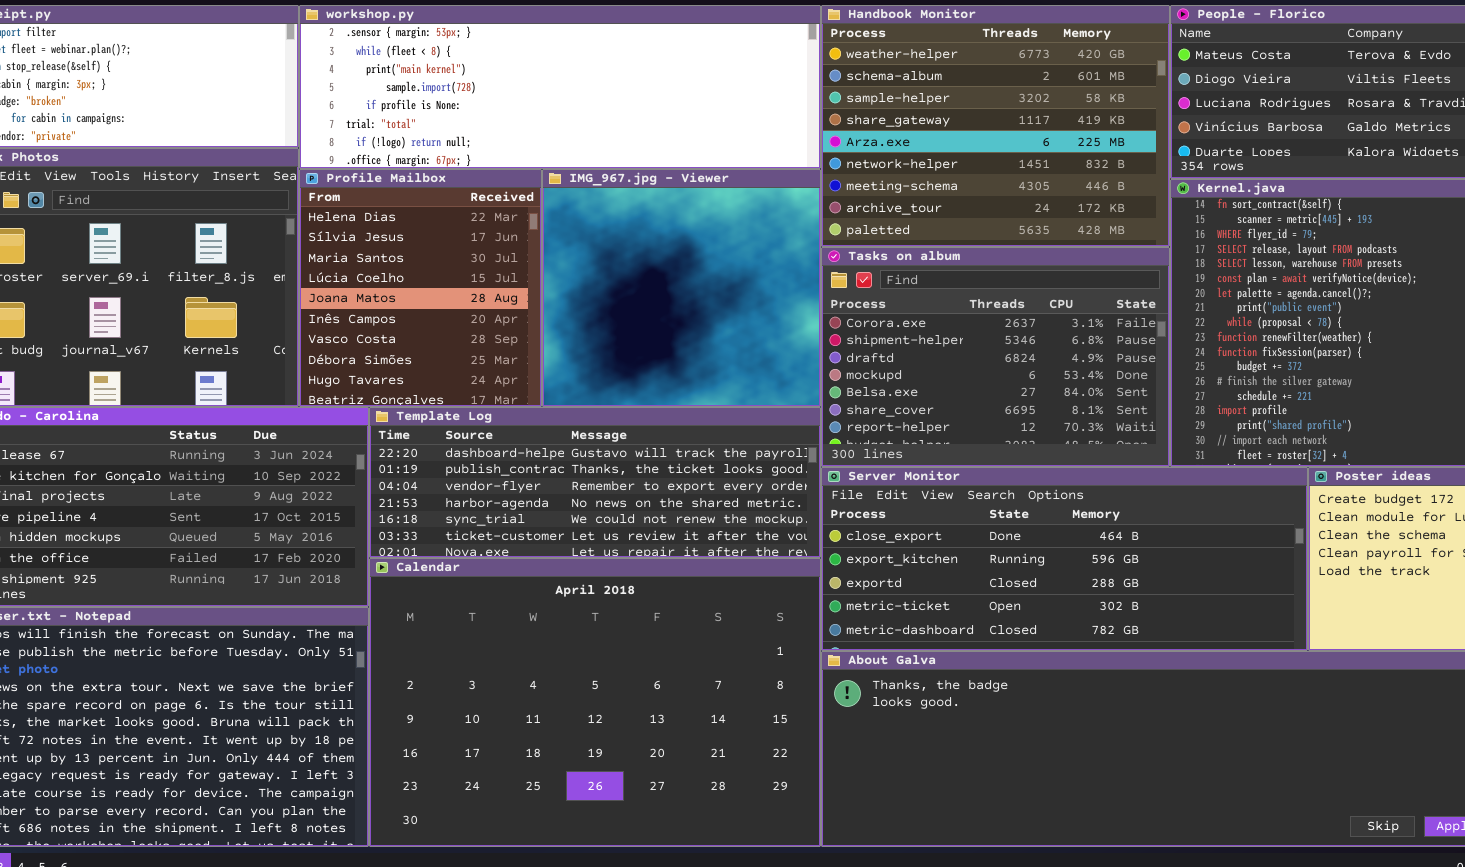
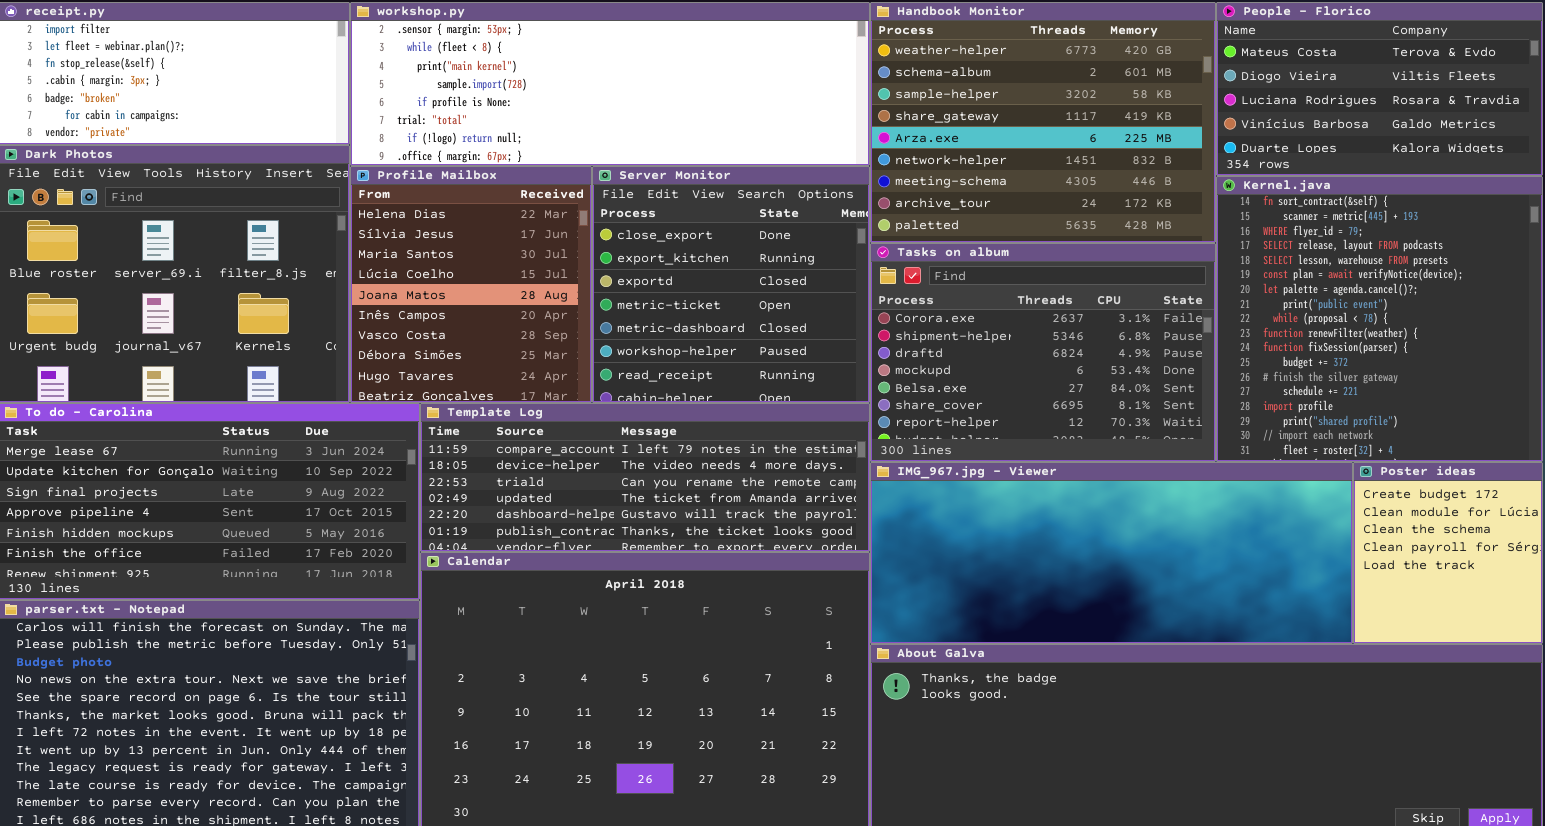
IMG_967.jpg - Viewer: [542,169,821,407] -> [870,462,1353,644], moved, resized
Template Log: [369,407,821,558] -> [420,403,870,552], scrolled up 4 rows
Server Monitor: [821,467,1308,651] -> [592,166,870,403], moved, resized

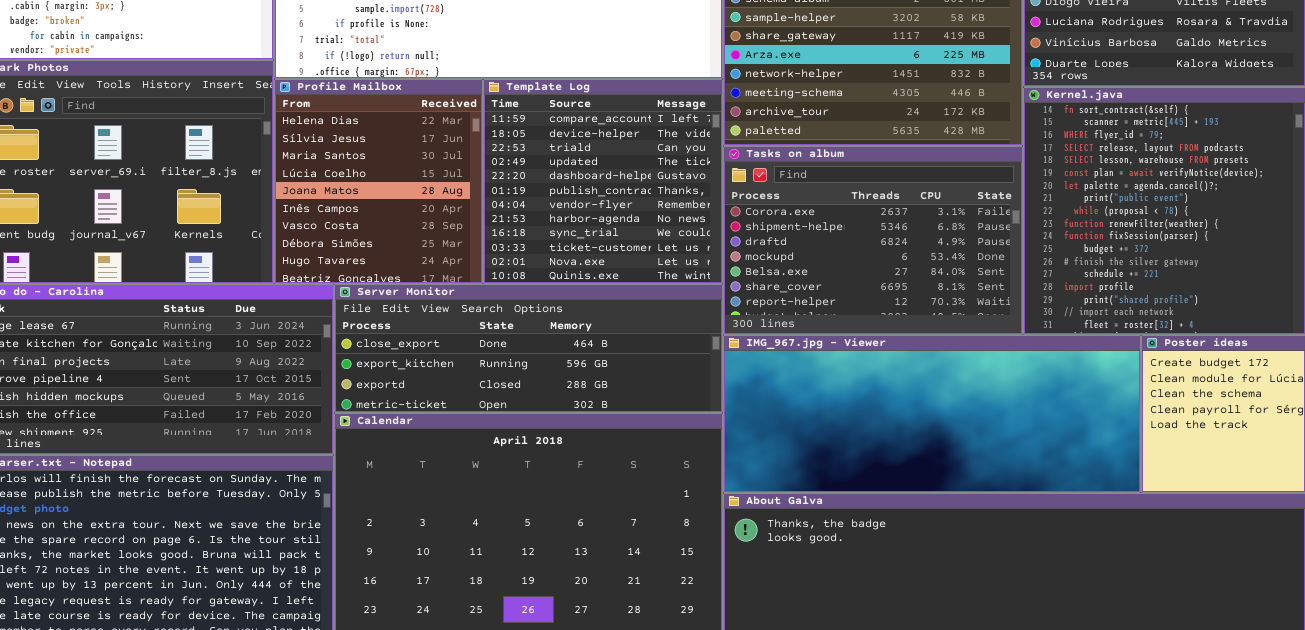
Server Monitor: [592,166,870,403] -> [334,284,723,413], moved, resized
Template Log: [420,403,870,552] -> [483,79,723,284], moved, resized

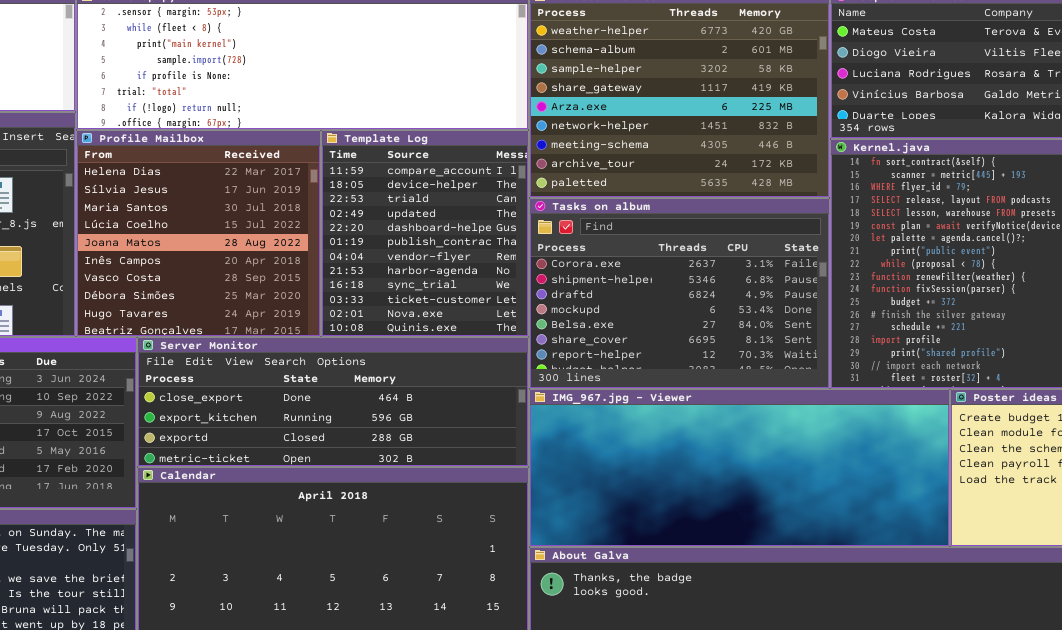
Profile Mailbox: [274,79,483,284] -> [76,130,321,337], resized
Template Log: [483,79,723,284] -> [321,130,529,337], resized

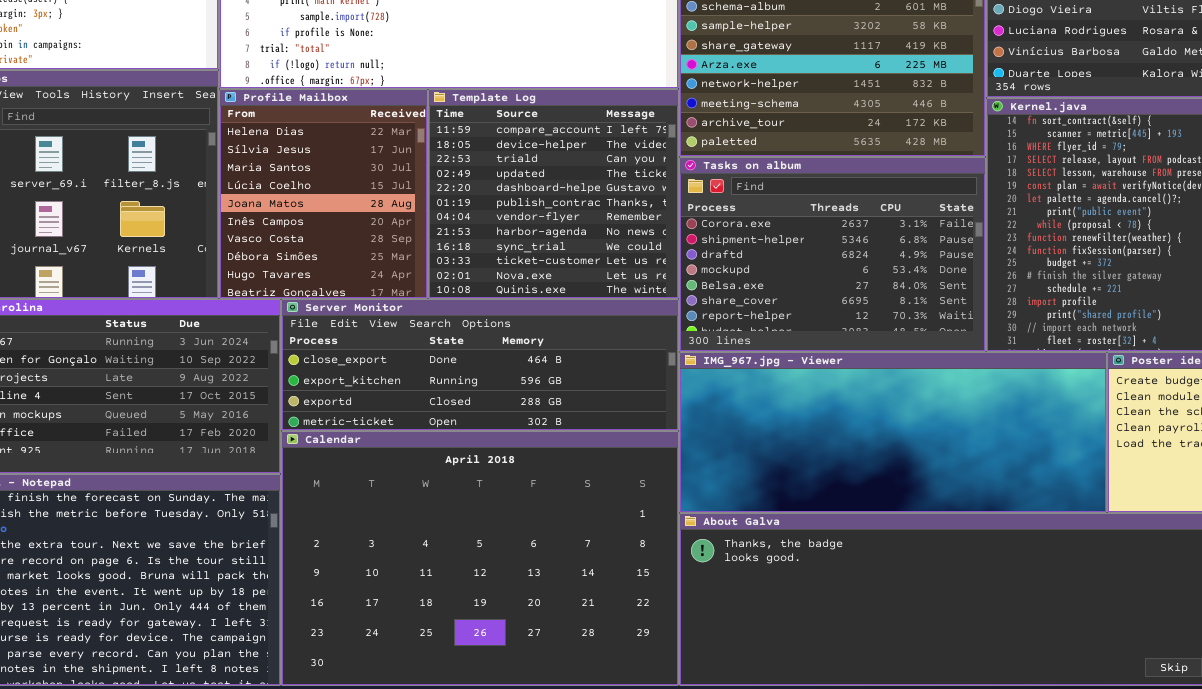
Profile Mailbox: [76,130,321,337] -> [219,89,428,299], resized
Template Log: [321,130,529,337] -> [428,89,679,299], resized

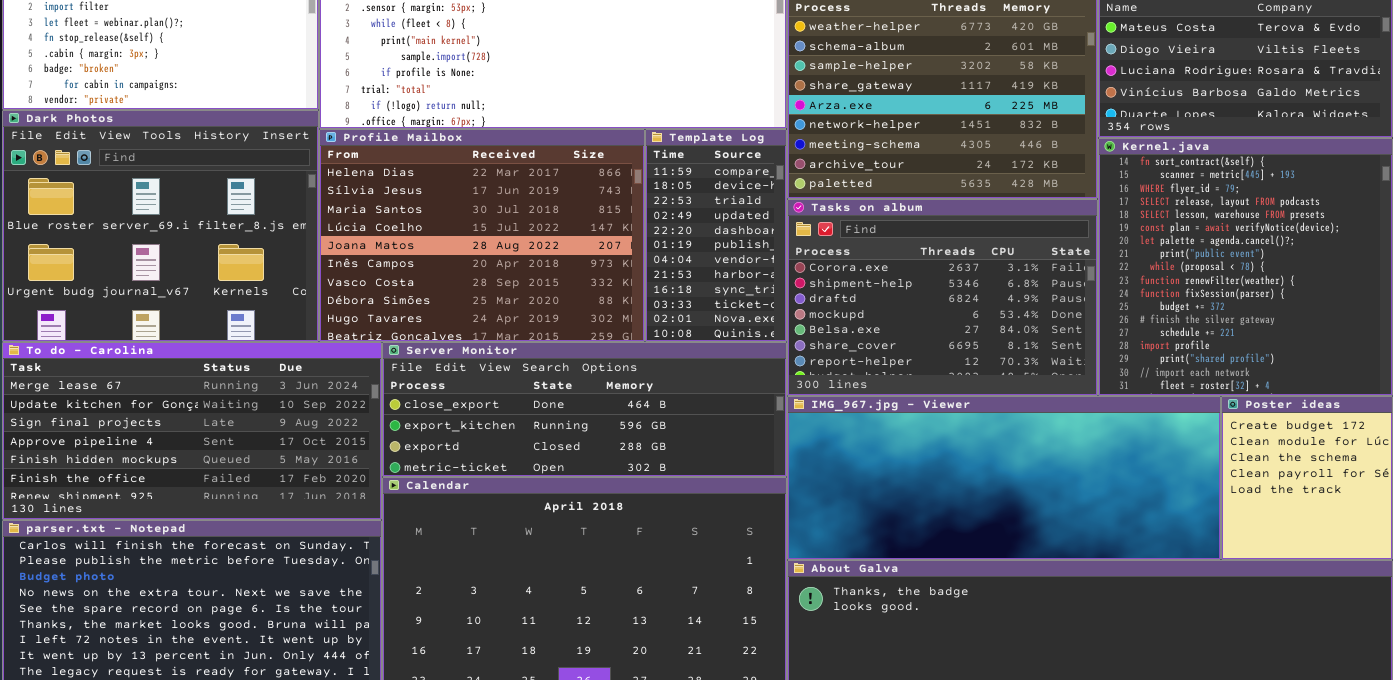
Profile Mailbox: [219,89,428,299] -> [319,129,645,342], resized
Template Log: [428,89,679,299] -> [645,129,787,342], resized

